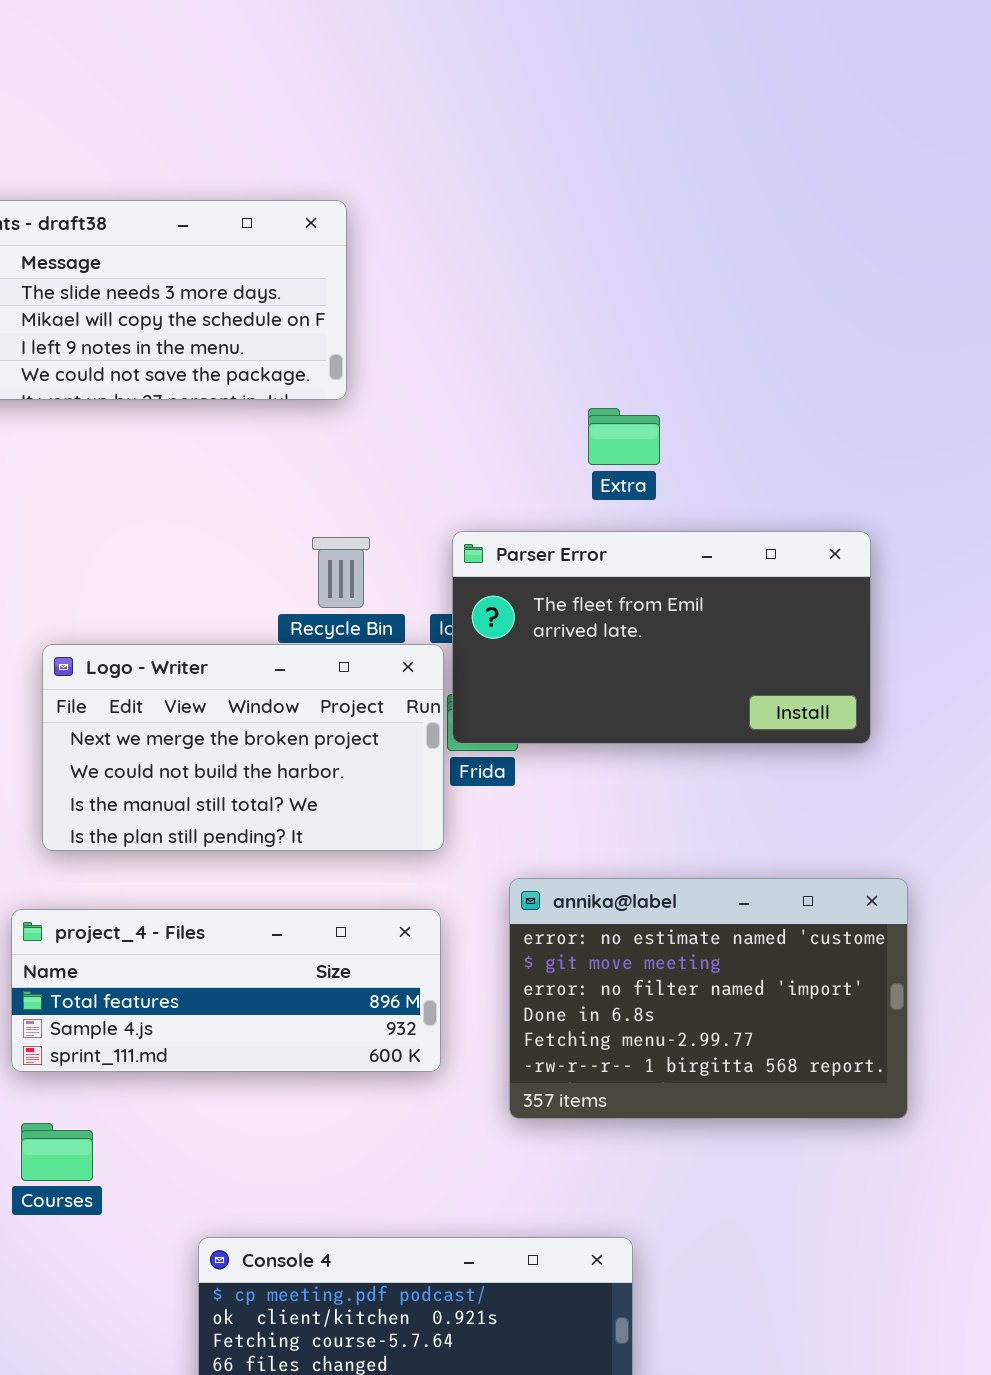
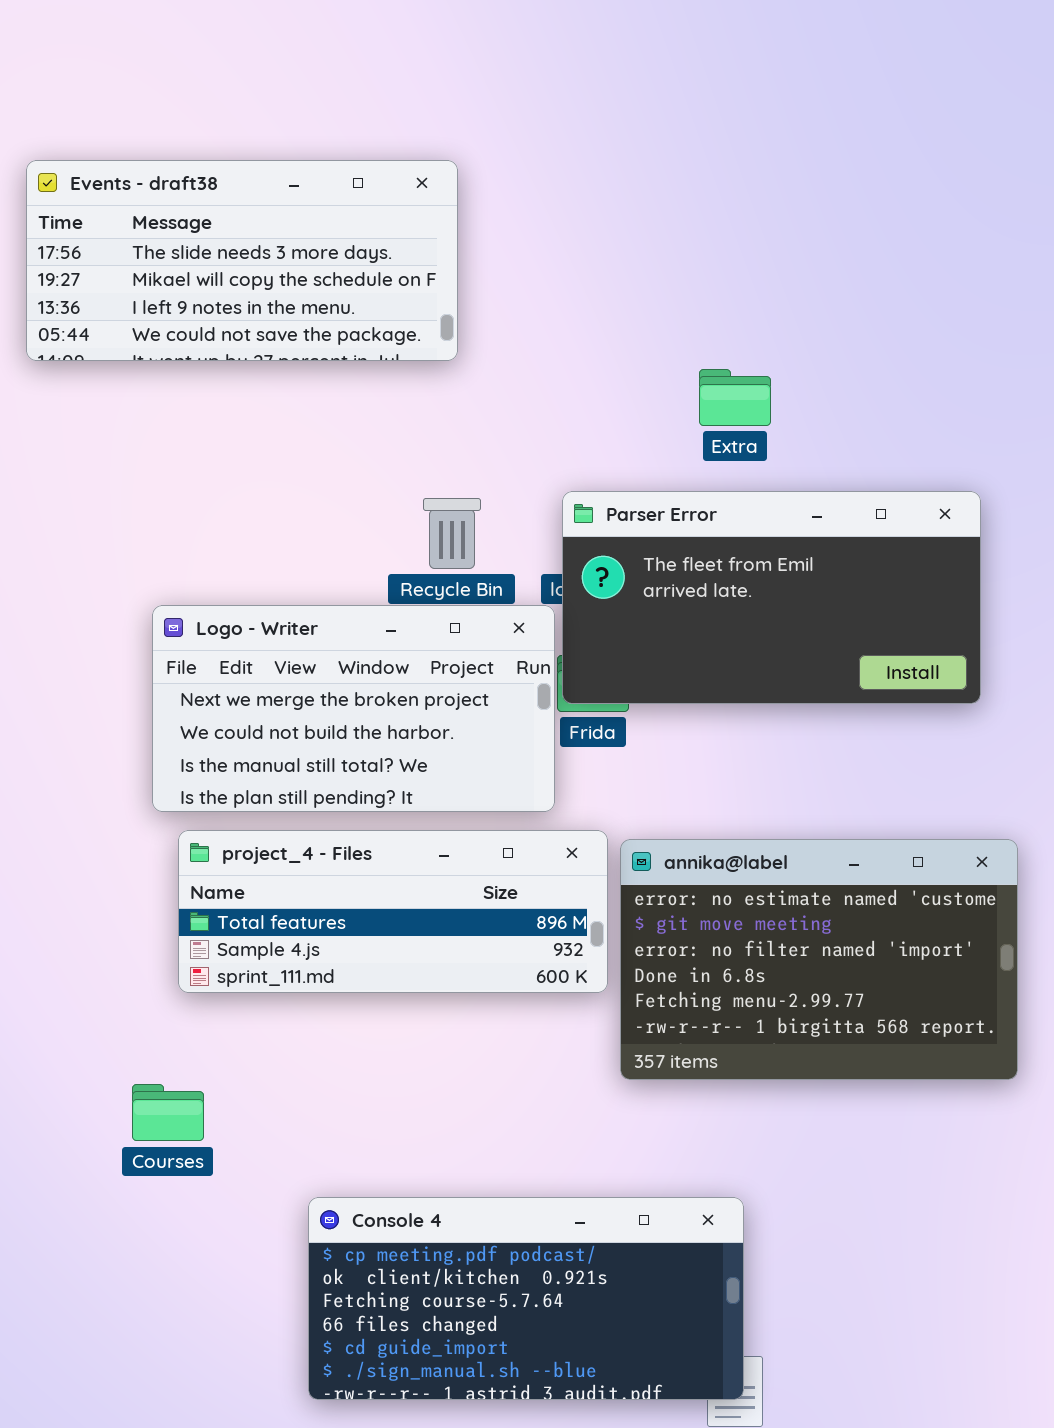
project_4 - Files: [11,909,441,1072] -> [178,830,608,993], moved

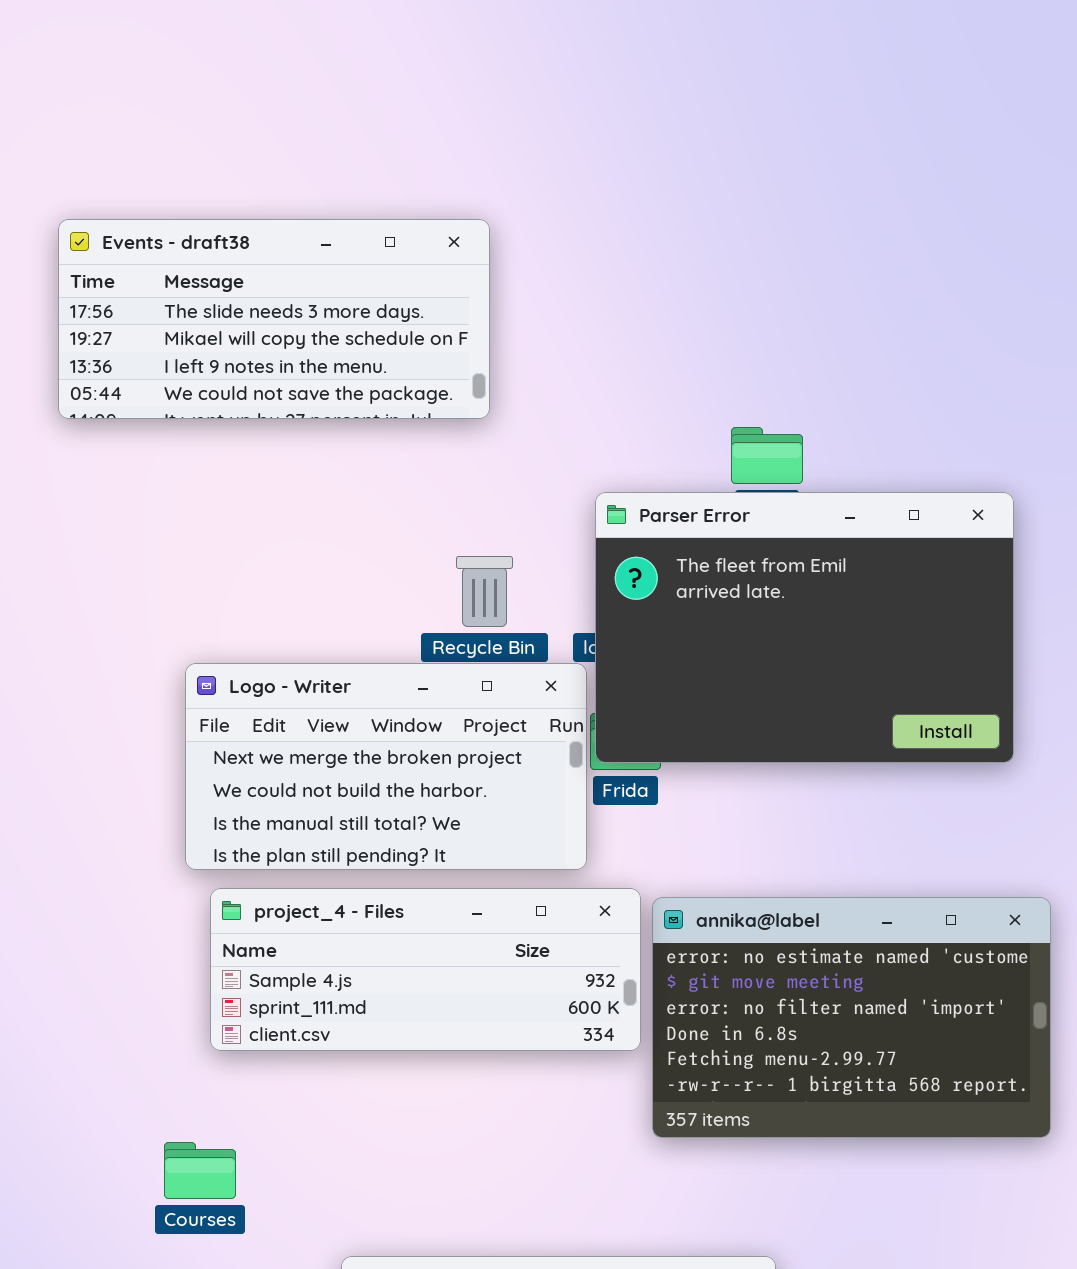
Parser Error: [562,491,981,704] -> [595,492,1014,763], resized
project_4 - Files: [178,830,608,993] -> [210,888,641,1051], scrolled down 1 row

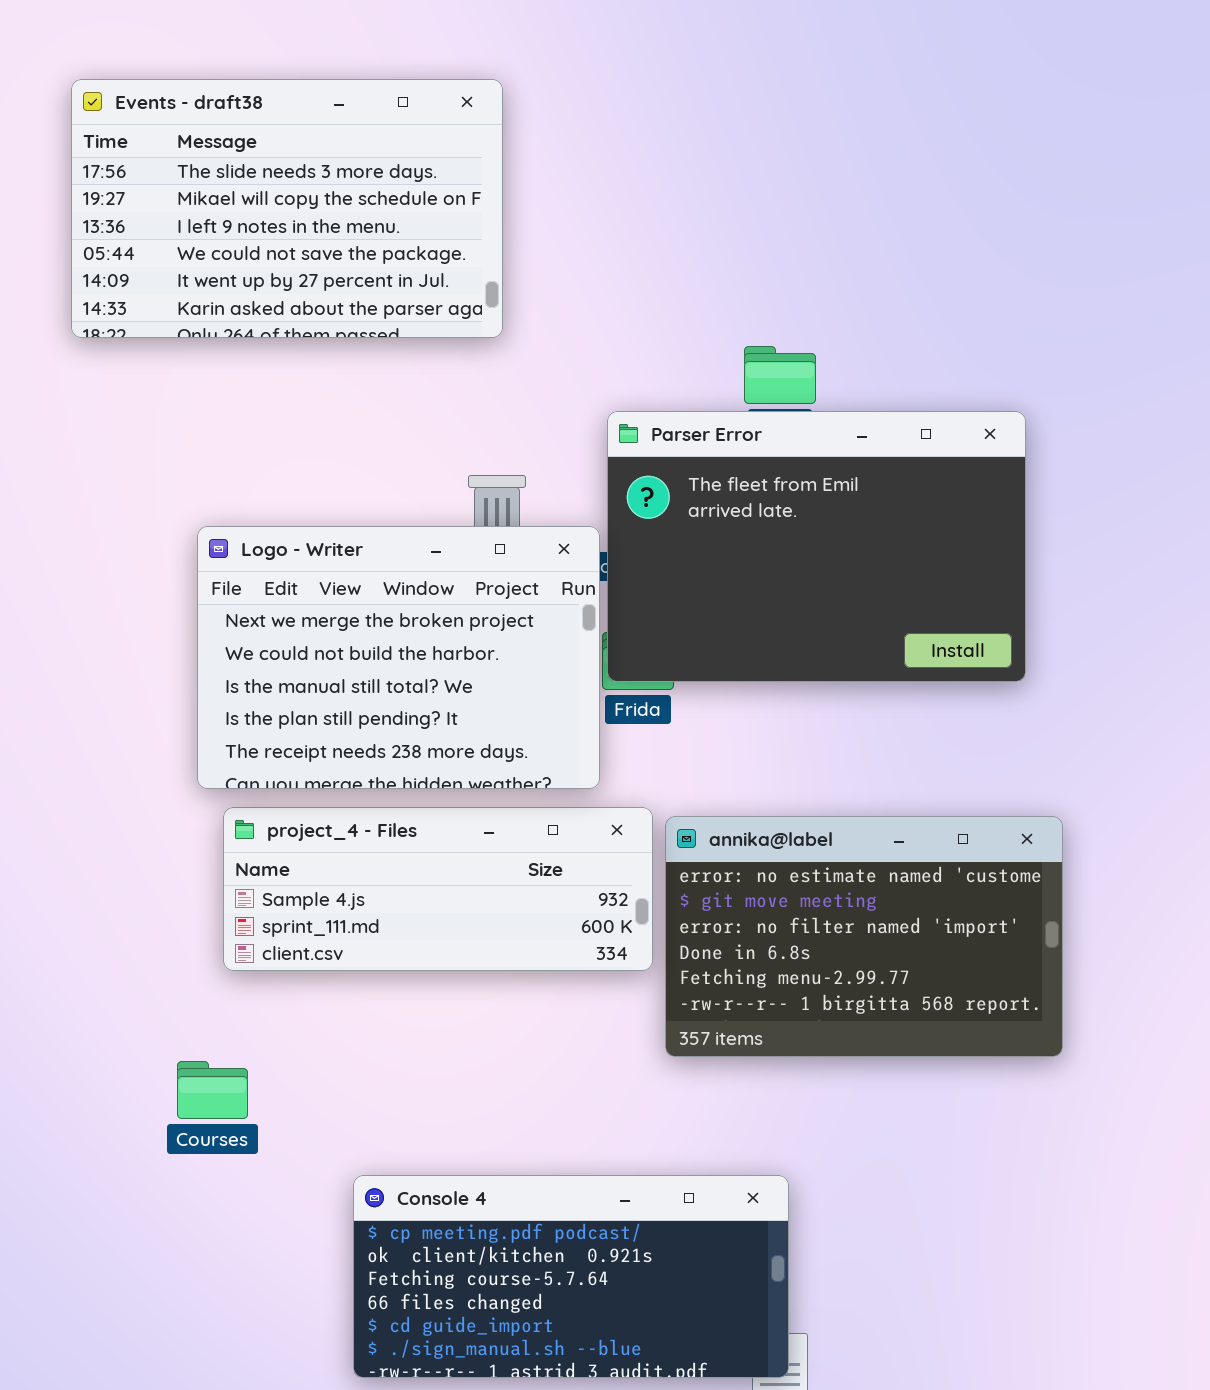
Events - draft38: [58,219,490,419] -> [71,79,503,338], resized
Logo - Writer: [185,663,587,870] -> [197,526,600,789], resized

